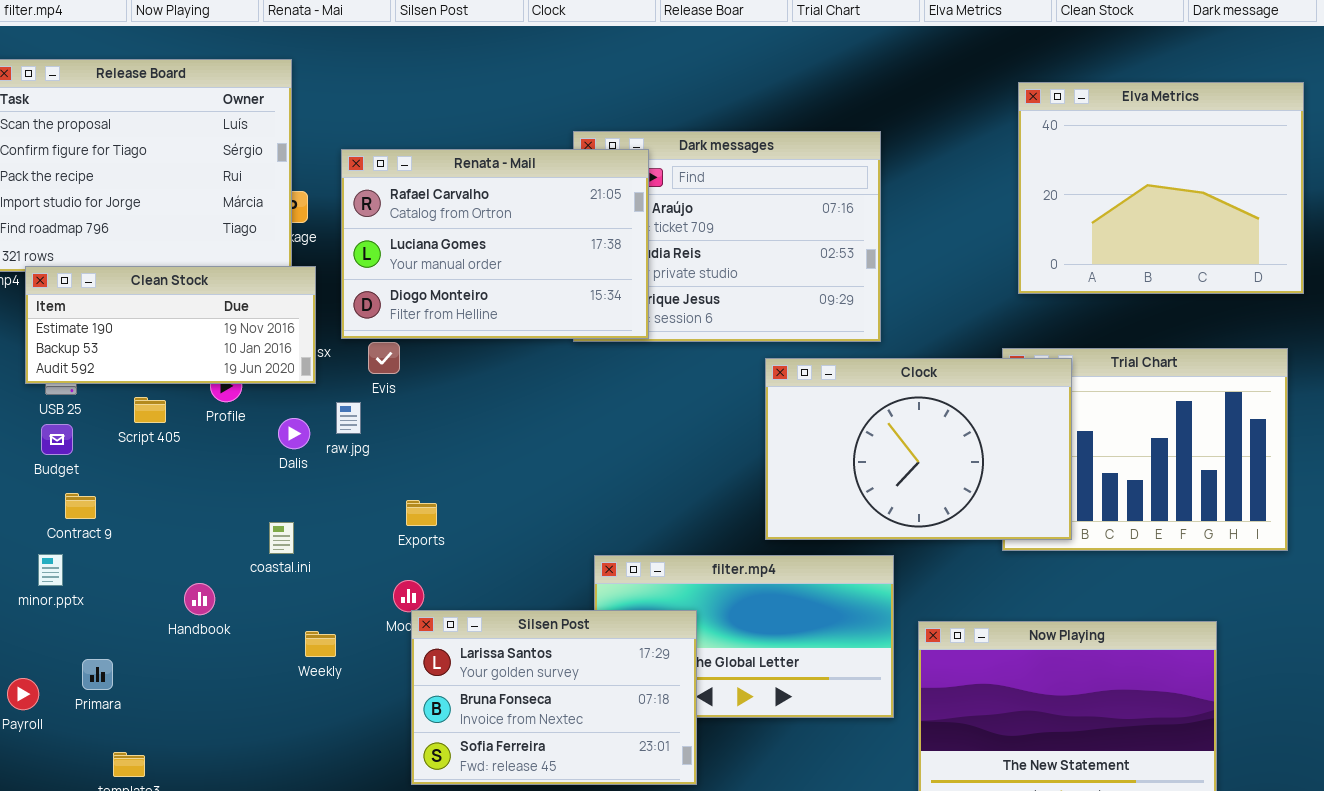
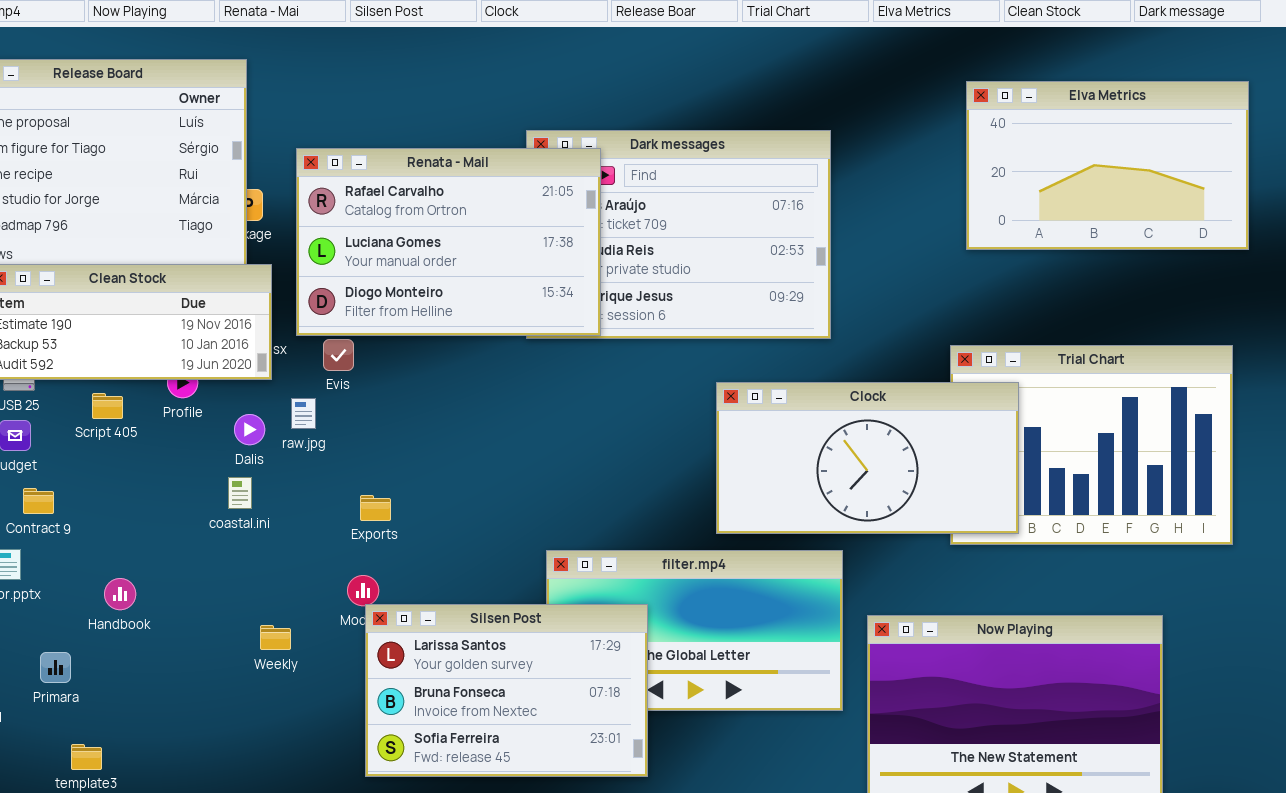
Elva Metrics: [1018,82,1304,294] -> [966,81,1249,250], resized
Clock: [765,358,1072,540] -> [716,382,1019,534], resized
coastal.ini: [269,522,294,554] -> [228,477,252,509], moved
Handbook: [184,583,215,615] -> [104,578,136,610], moved

